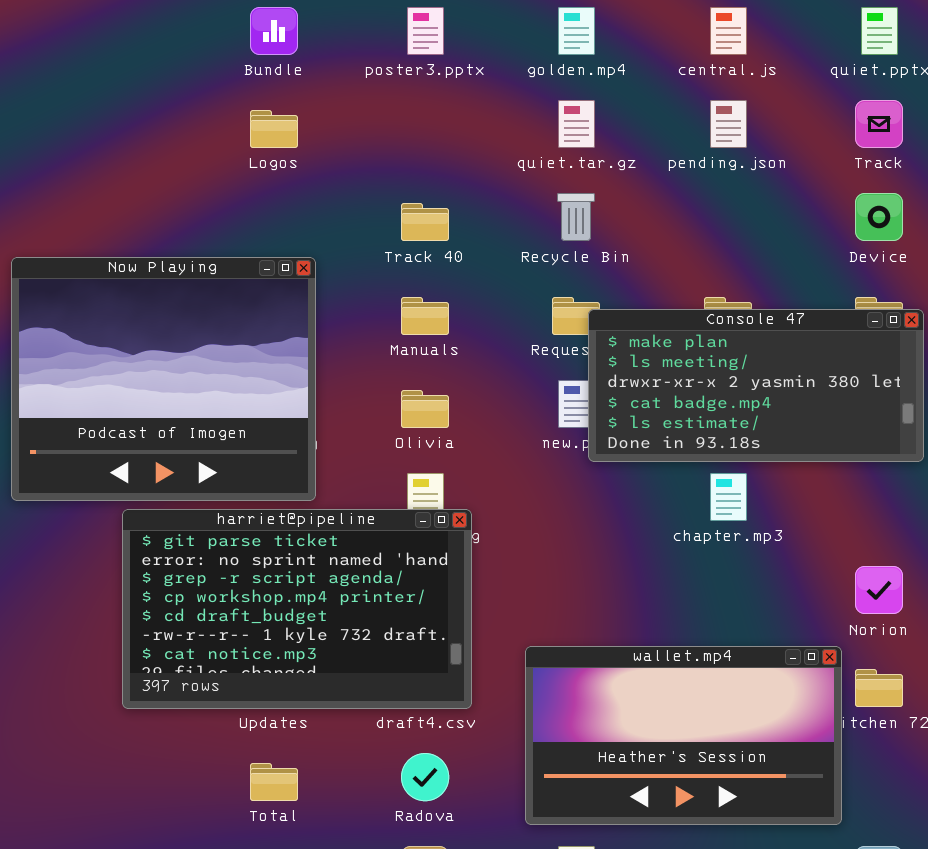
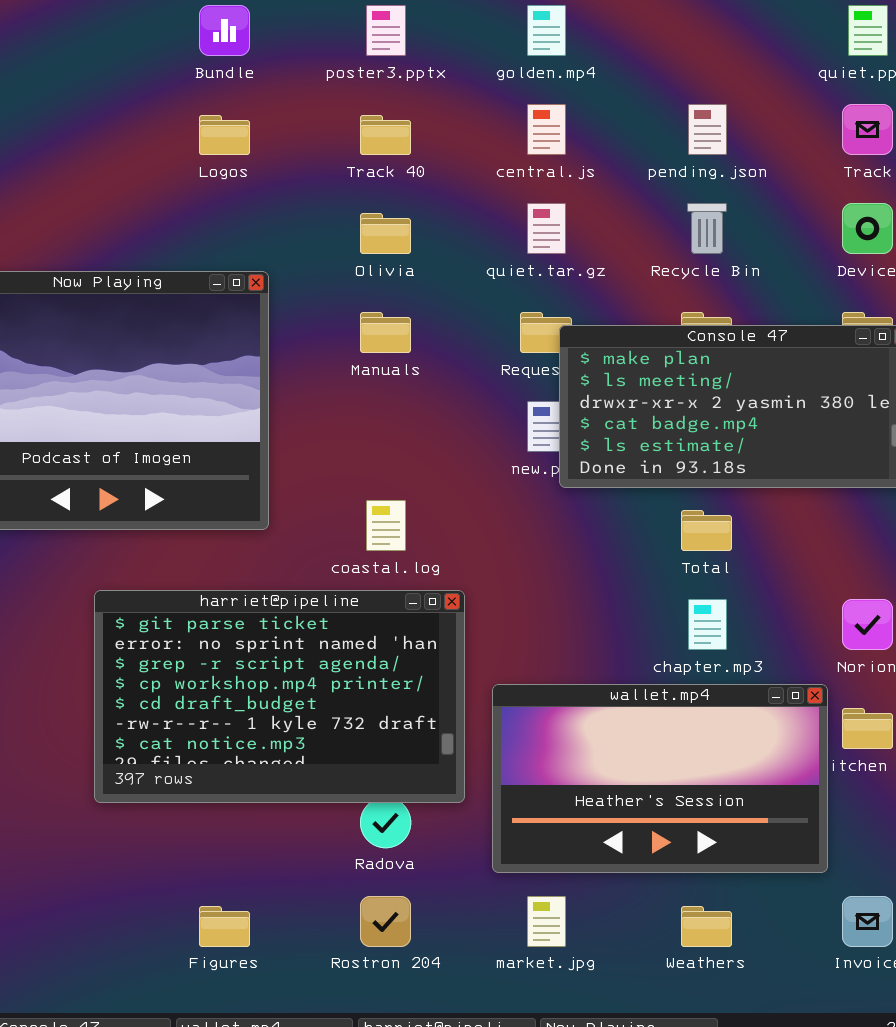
central.js: [710,7,747,55] -> [527,104,566,155], moved
quiet.tar.gz: [558,100,595,148] -> [527,203,566,254], moved
Recycle Bin: [557,193,595,241] -> [687,203,727,254], moved
Track 40: [401,203,449,241] -> [360,115,411,155], moved
Olivia: [401,390,449,428] -> [360,213,411,254], moved
chapter.mp3: [710,473,747,521] -> [688,599,727,650], moved
harriet@pipeline: [122,509,472,709] -> [94,590,465,803], moved
Total: [250,763,298,801] -> [681,510,732,551], moved

